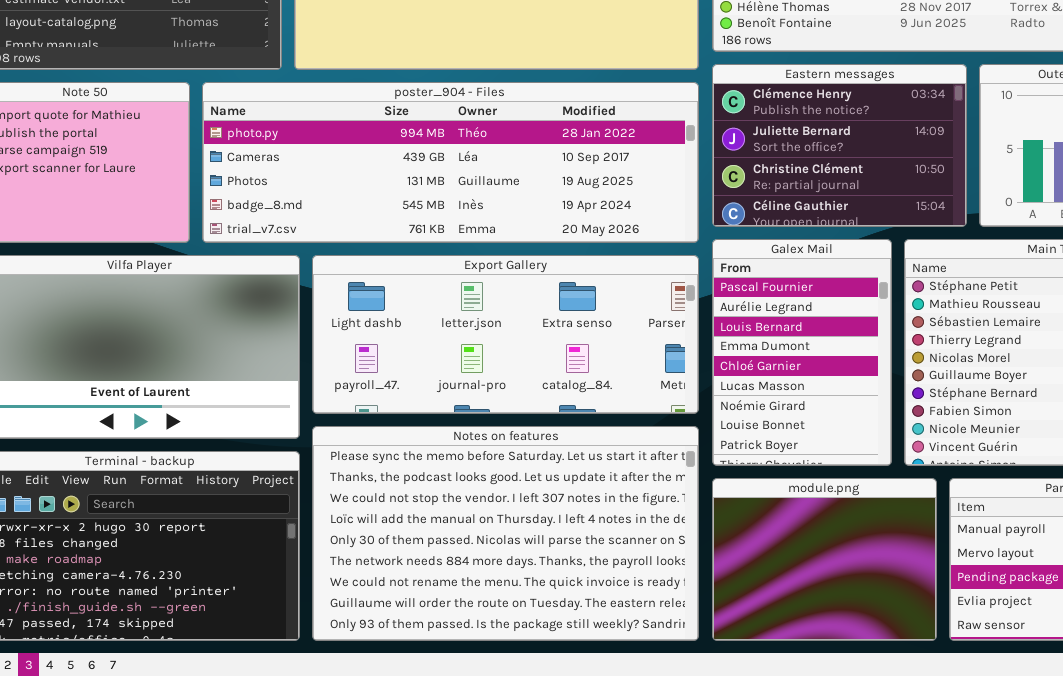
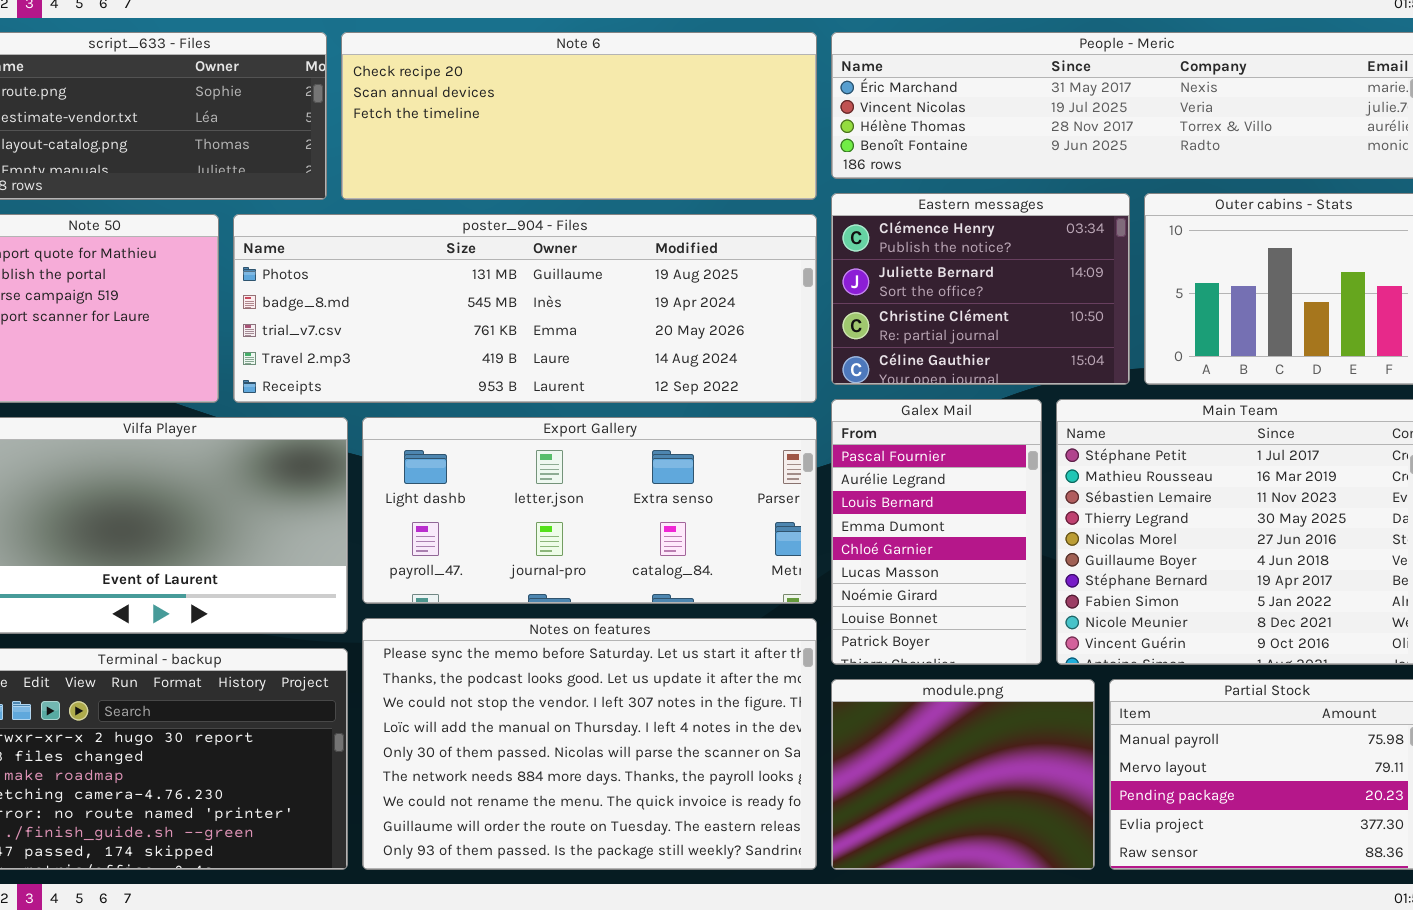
poster_904 - Files: [202,82,699,243] -> [233,214,817,403], scrolled down 2 rows

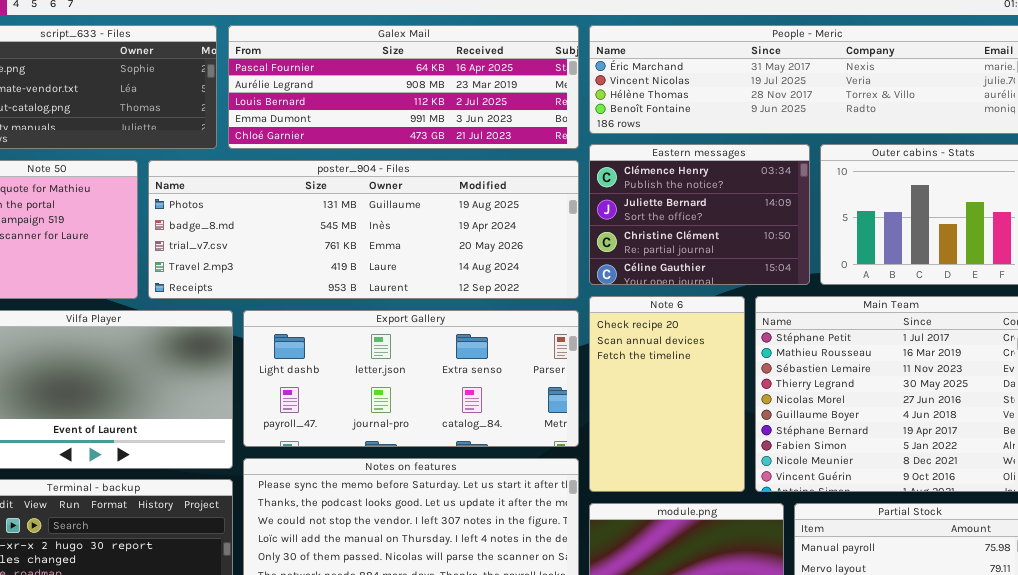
Note 6: [341,32,817,200] -> [589,296,745,492], moved, resized
Galex Mail: [831,399,1042,665] -> [228,25,579,149], moved, resized

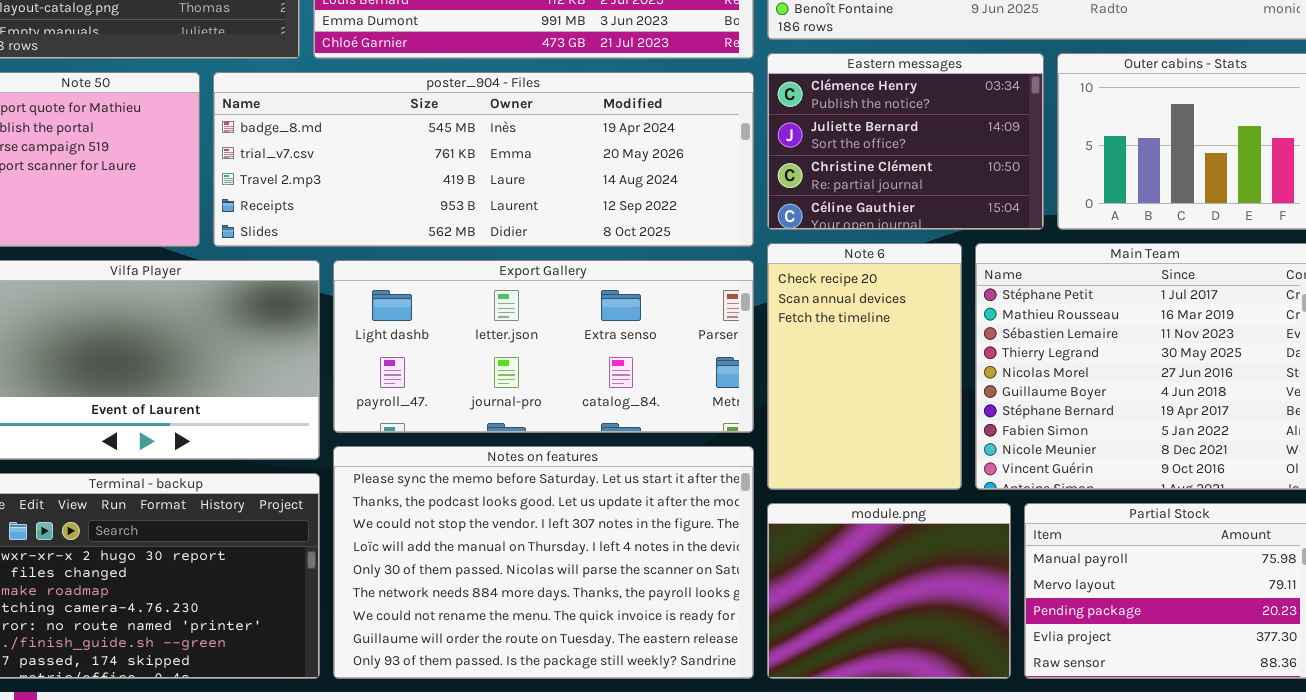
poster_904 - Files: [148,160,579,299] -> [213,72,754,247], scrolled down 1 row

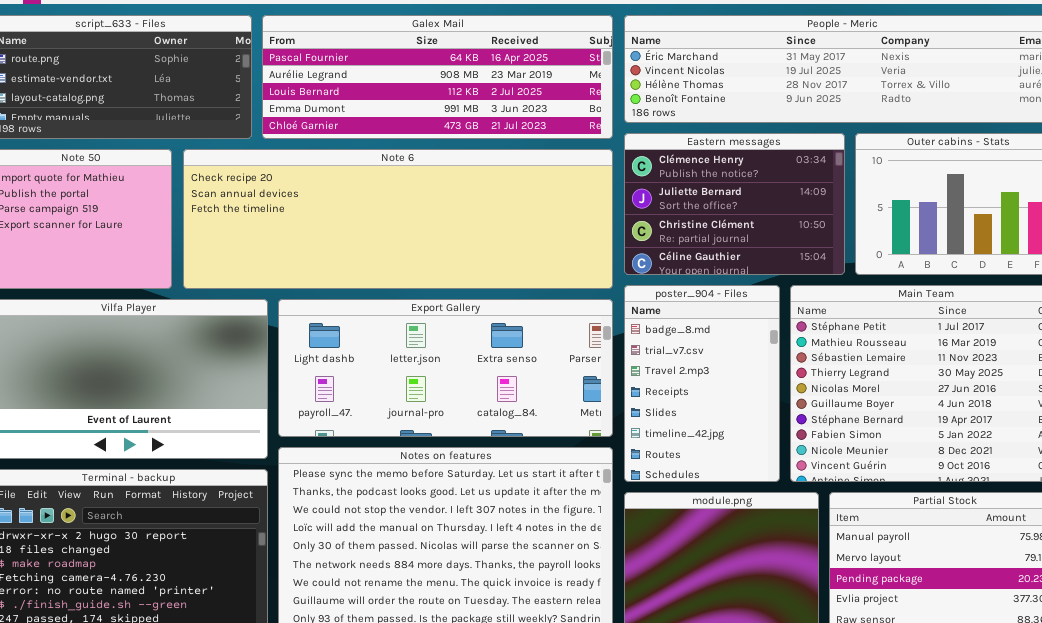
poster_904 - Files: [213,72,754,247] -> [624,285,780,482], moved, resized
Note 6: [767,243,962,490] -> [183,149,613,289], moved, resized

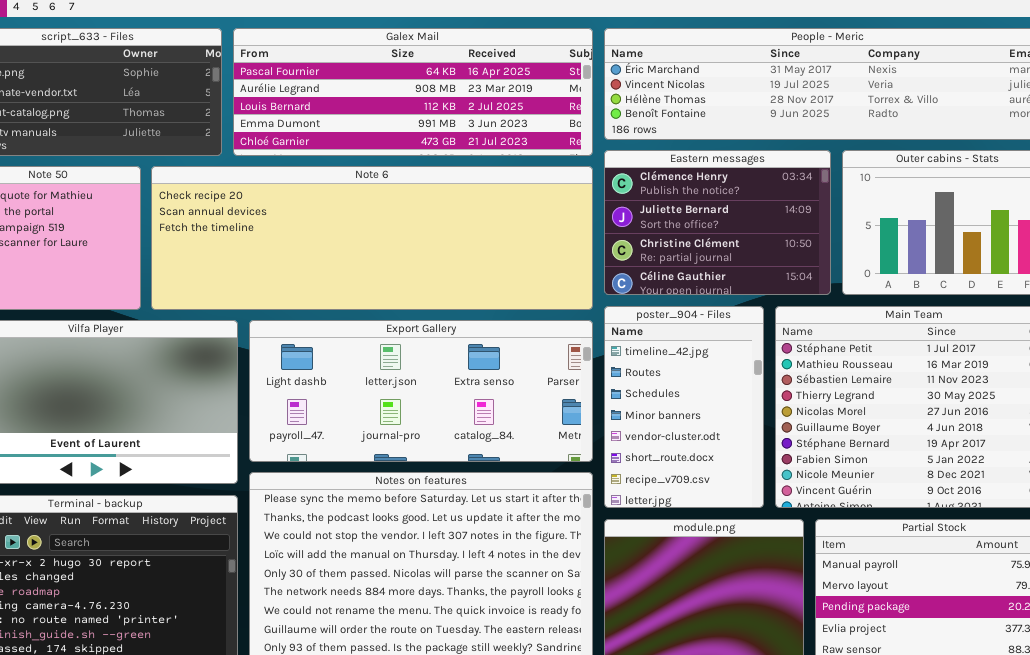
poster_904 - Files: [624,285,780,482] -> [604,306,764,508], scrolled down 5 rows

